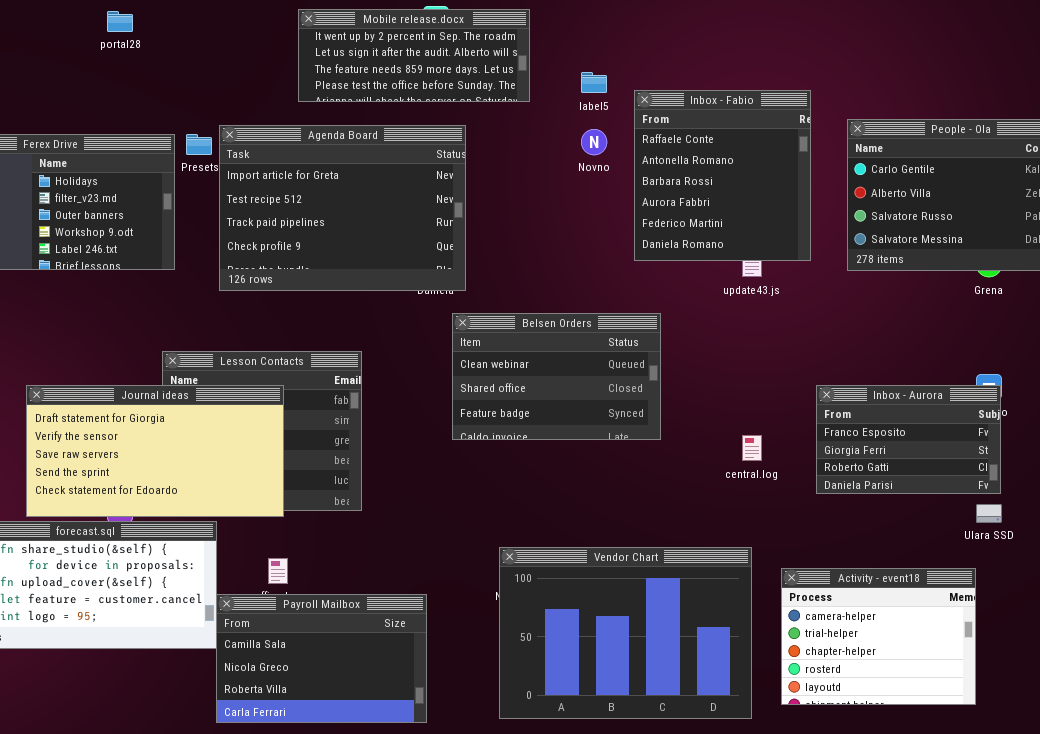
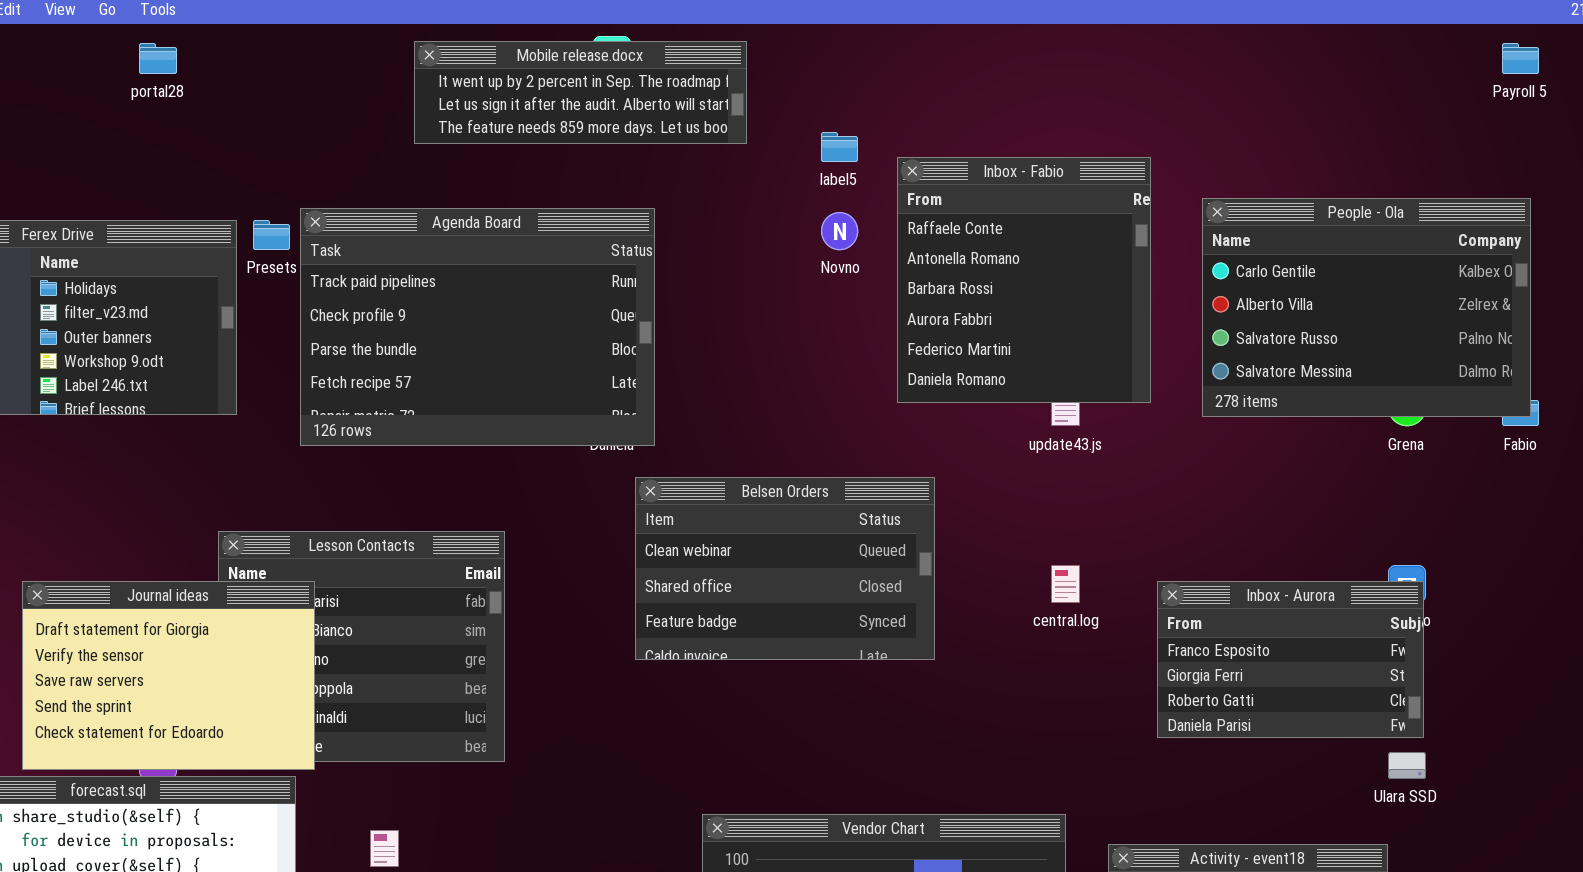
Mobile release.docx: [298,9,530,102] -> [414,41,747,144], resized
Agenda Board: [219,125,466,291] -> [300,208,655,446], scrolled down 2 rows
Journal ideas: [26,385,284,517] -> [22,581,315,770], resized
central.log: [742,435,762,461] -> [1051,565,1080,603], moved

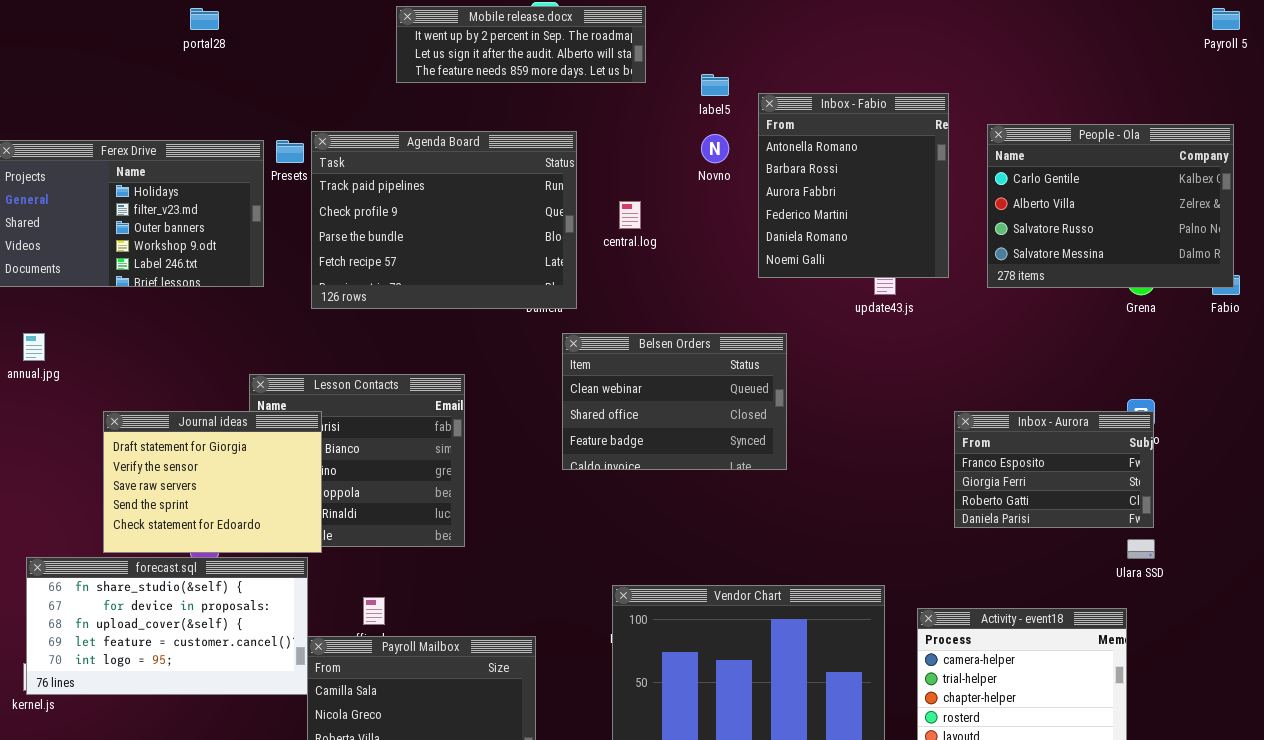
Inbox - Fabio: [897,157,1151,403] -> [758,93,949,278], scrolled down 1 row
central.log: [1051,565,1080,603] -> [619,201,641,229], moved

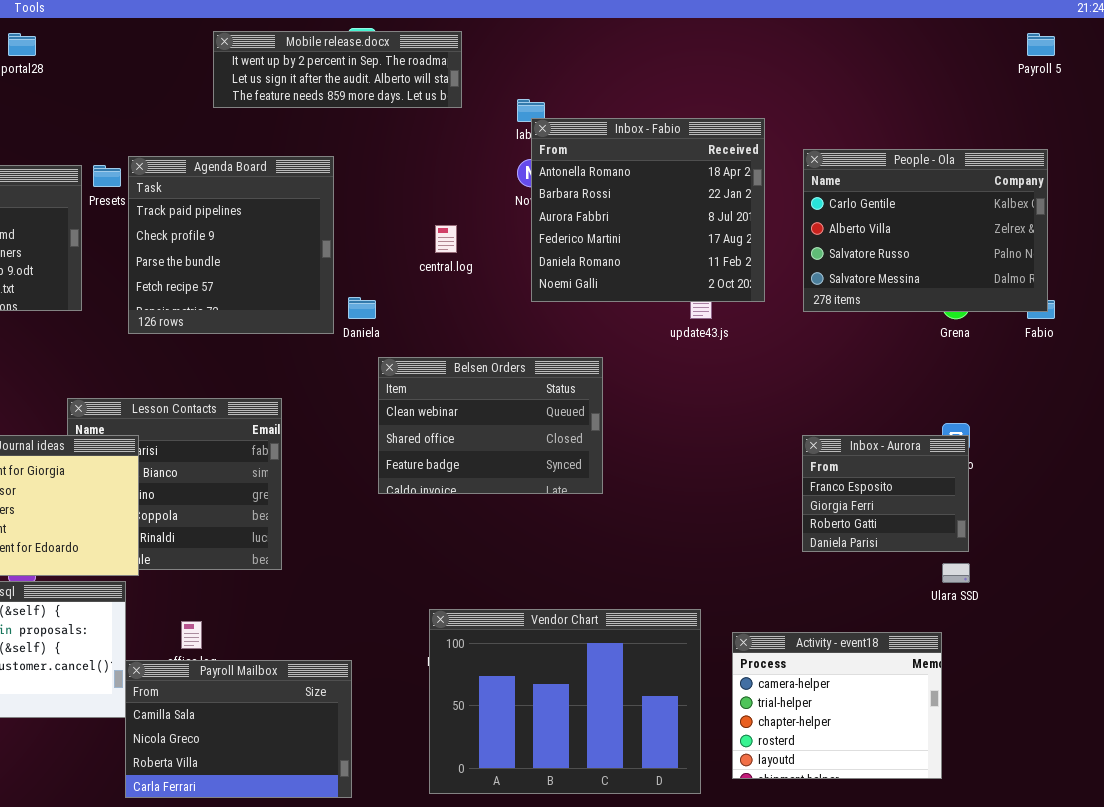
Inbox - Fabio: [758,93,949,278] -> [531,118,765,302], resized
Agenda Board: [311,131,577,309] -> [128,156,334,334], resized
Inbox - Aurora: [954,411,1154,528] -> [802,435,969,552], resized

